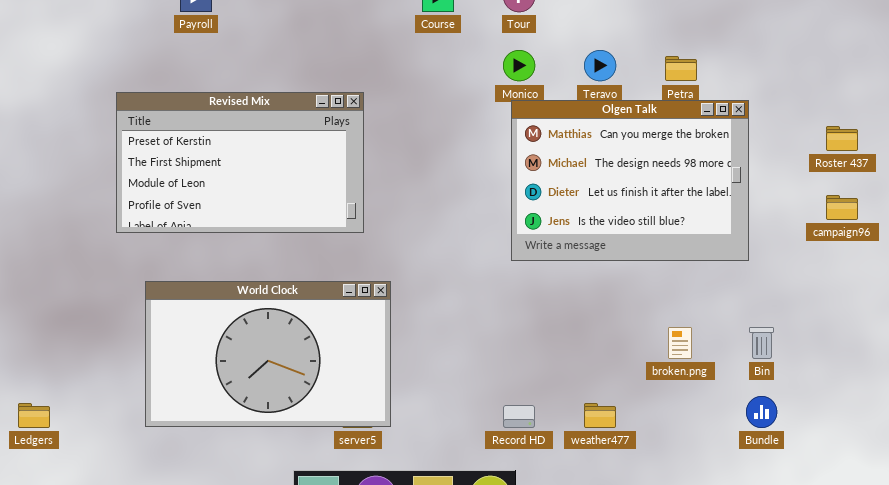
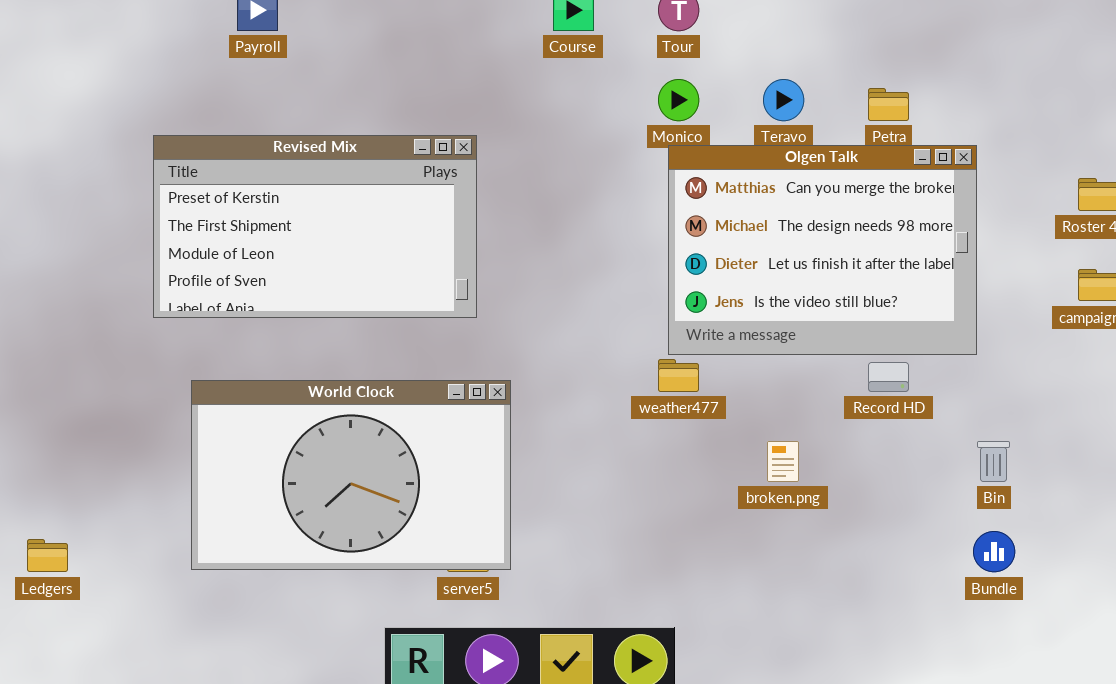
broken.png: [668,327,692,359] -> [767,441,799,482], moved
weather477: [584,403,616,428] -> [658,359,699,392], moved
Record HD: [503,405,535,428] -> [868,362,909,392], moved

